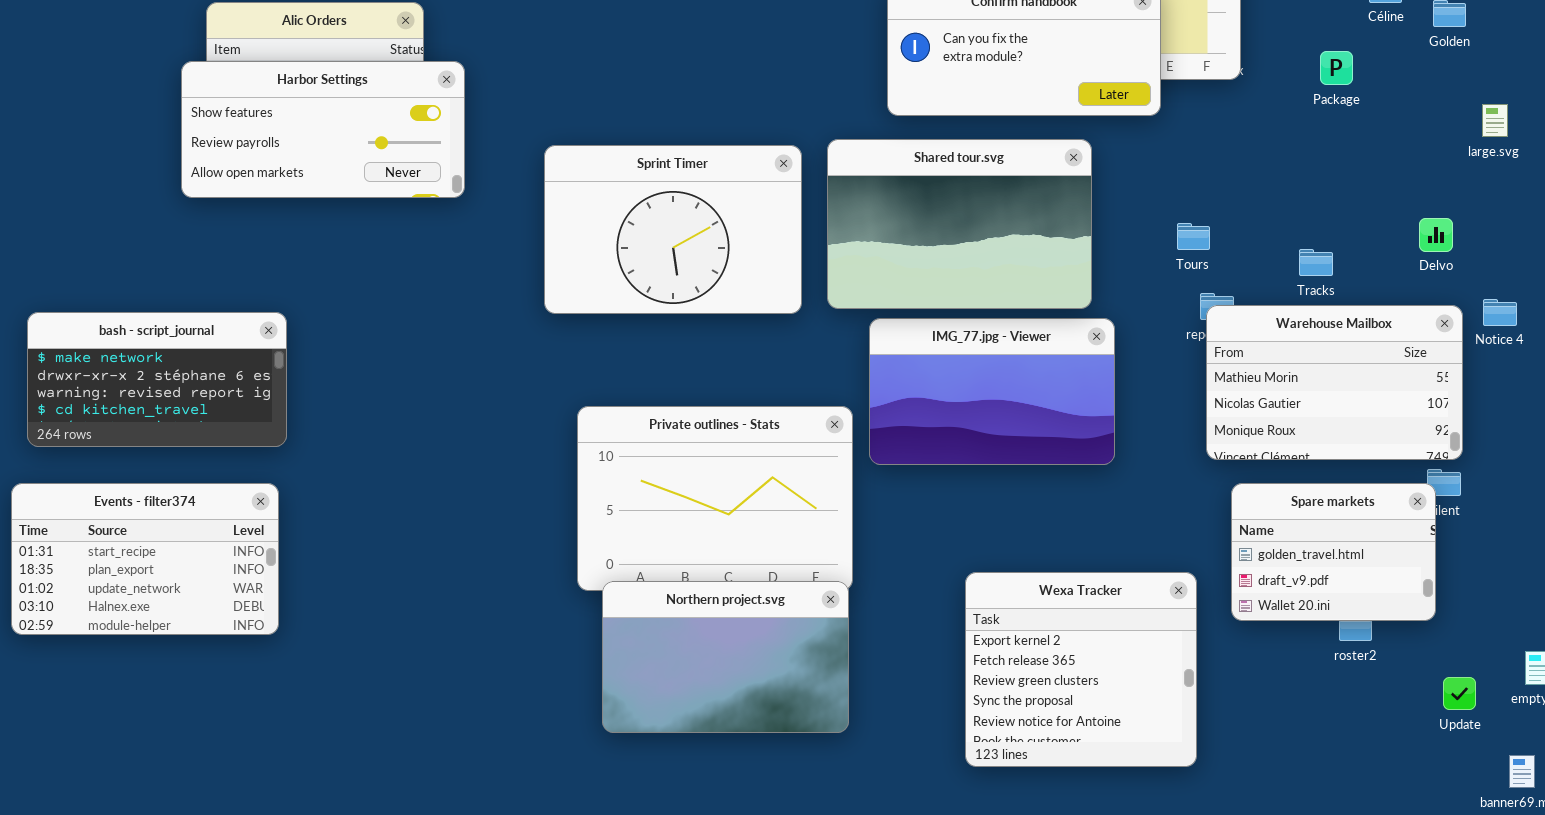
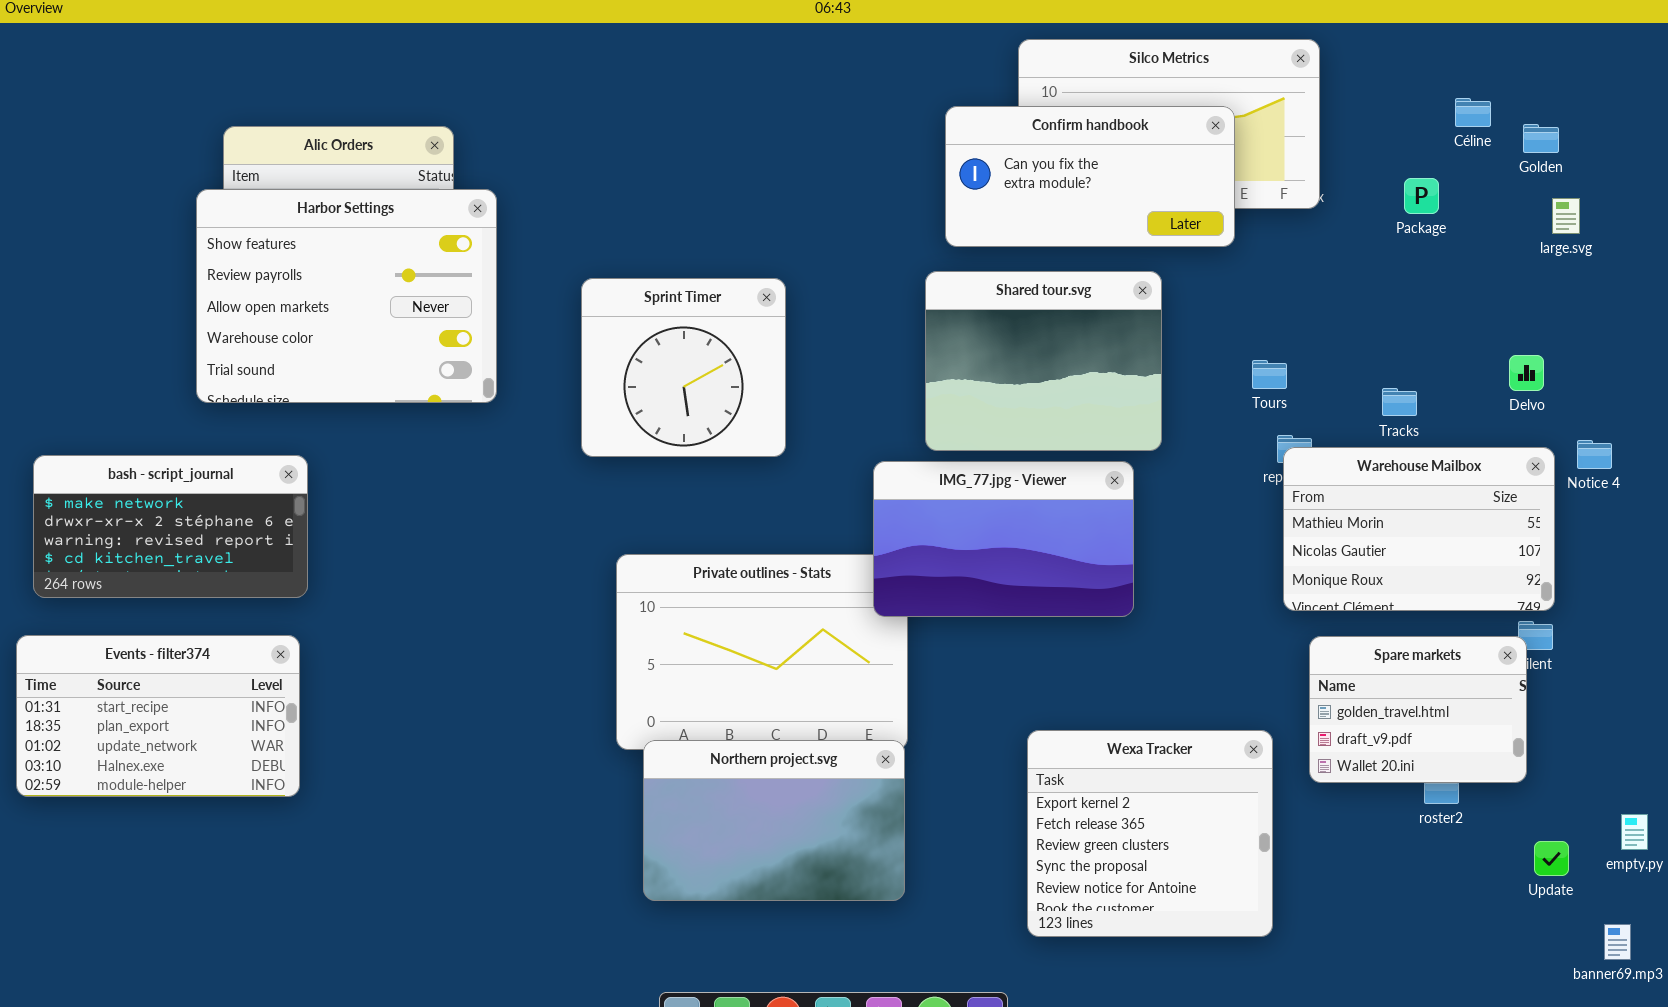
Harbor Settings: [181,61,465,198] -> [196,189,497,403], resized
large.svg: [1482,104,1508,137] -> [1552,198,1580,234], moved
Shared tour.svg: [827,139,1092,309] -> [925,271,1162,451], resized
Sprint Timer: [544,145,802,314] -> [581,278,786,457], resized
IMG_77.jpg - Viewer: [869,318,1115,465] -> [873,461,1134,617], moved

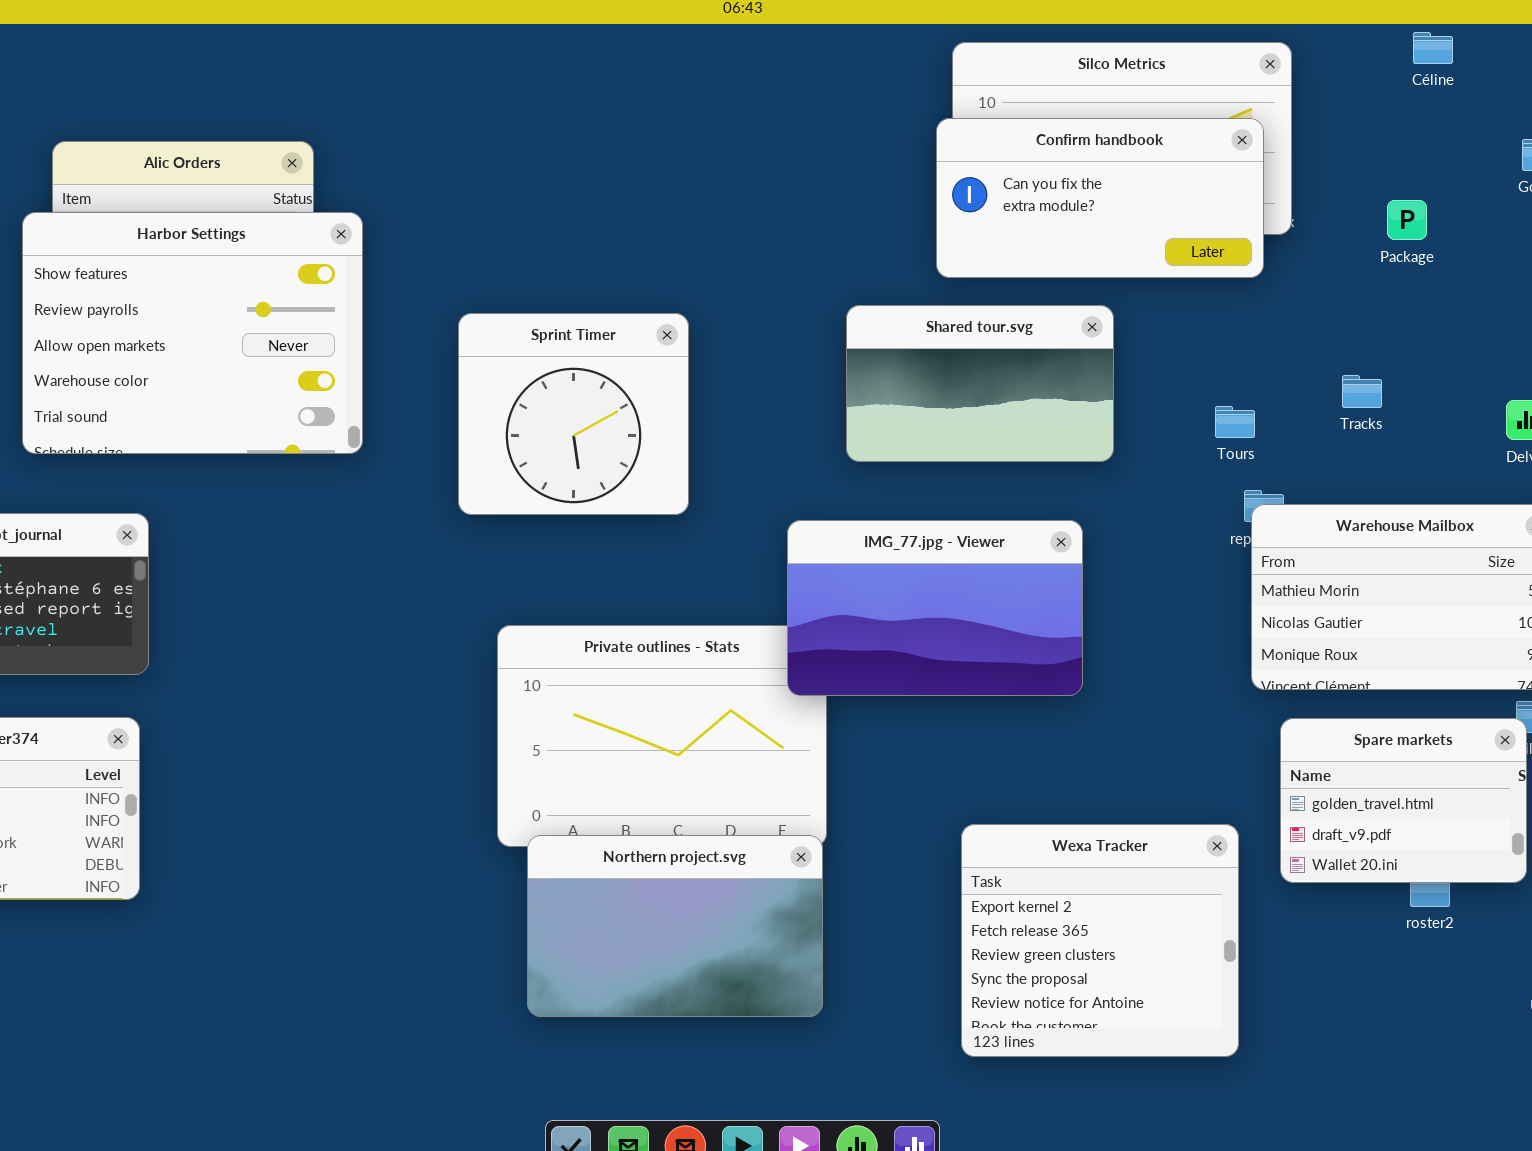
Céline: [1455,98,1491,127] -> [1413,32,1453,64], moved
Confirm handbook: [945,106,1235,247] -> [936,118,1264,278], moved
Shared tour.svg: [925,271,1162,451] -> [846,305,1114,462], resized
Tracks: [1382,388,1417,416] -> [1342,375,1382,408], moved

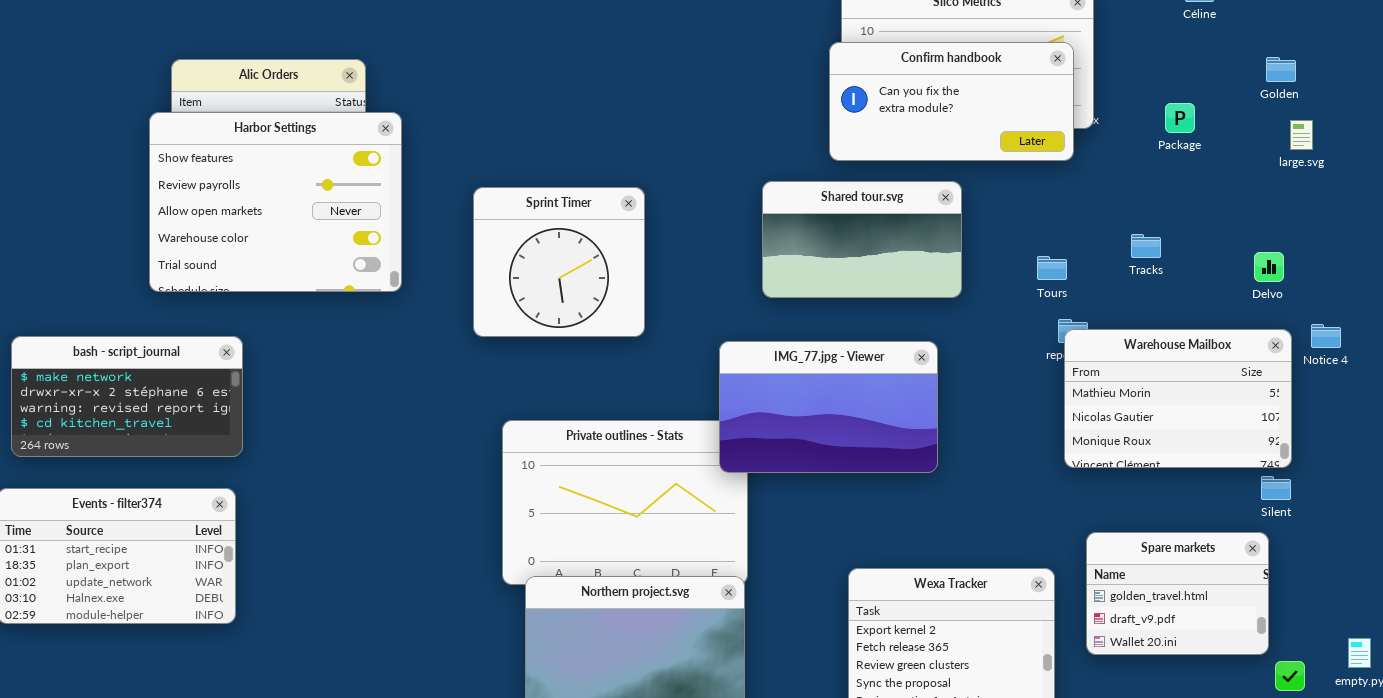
Spare markets: [1280,718,1527,883] -> [1086,532,1269,655], moved

